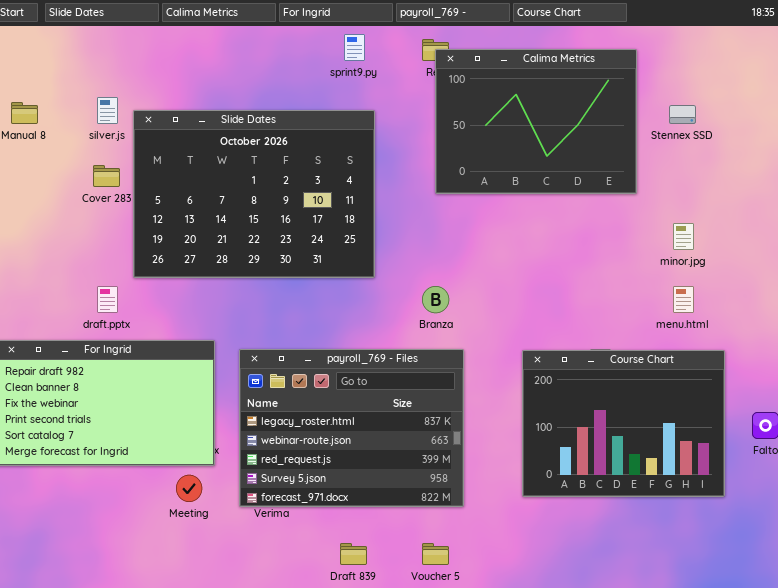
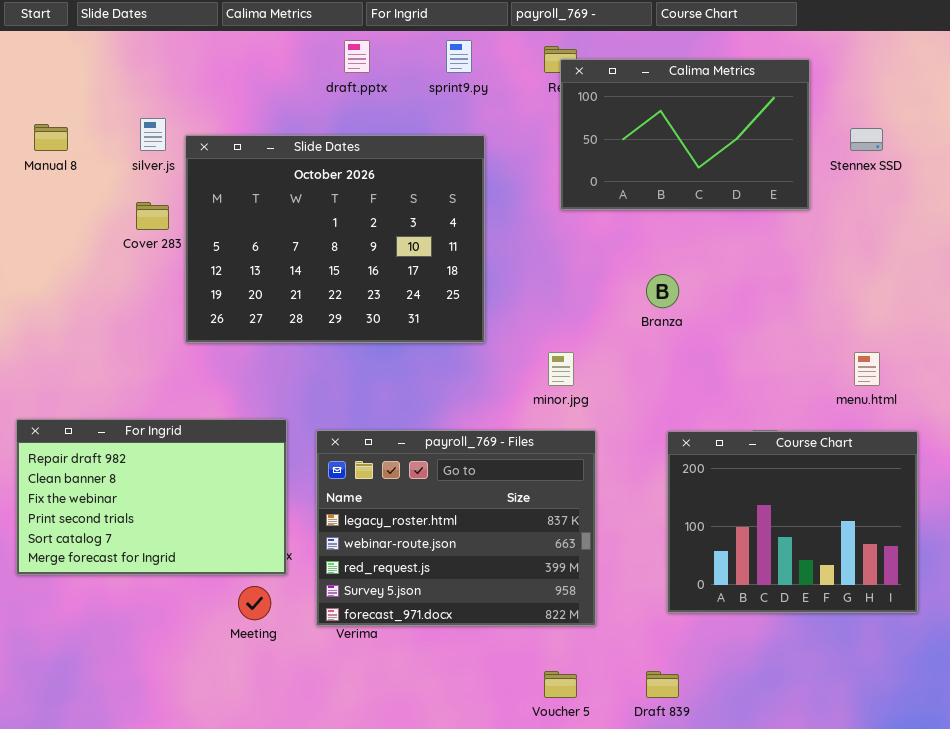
Calima Metrics: [435,49,637,194] -> [560,59,810,210], resized
minor.jpg: [673,223,694,250] -> [548,352,574,386], moved
draft.pptx: [97,286,118,313] -> [344,40,370,73], moved
Branza: [422,286,449,313] -> [646,274,679,308], moved
Draft 839: [340,543,367,565] -> [646,671,679,698], moved

